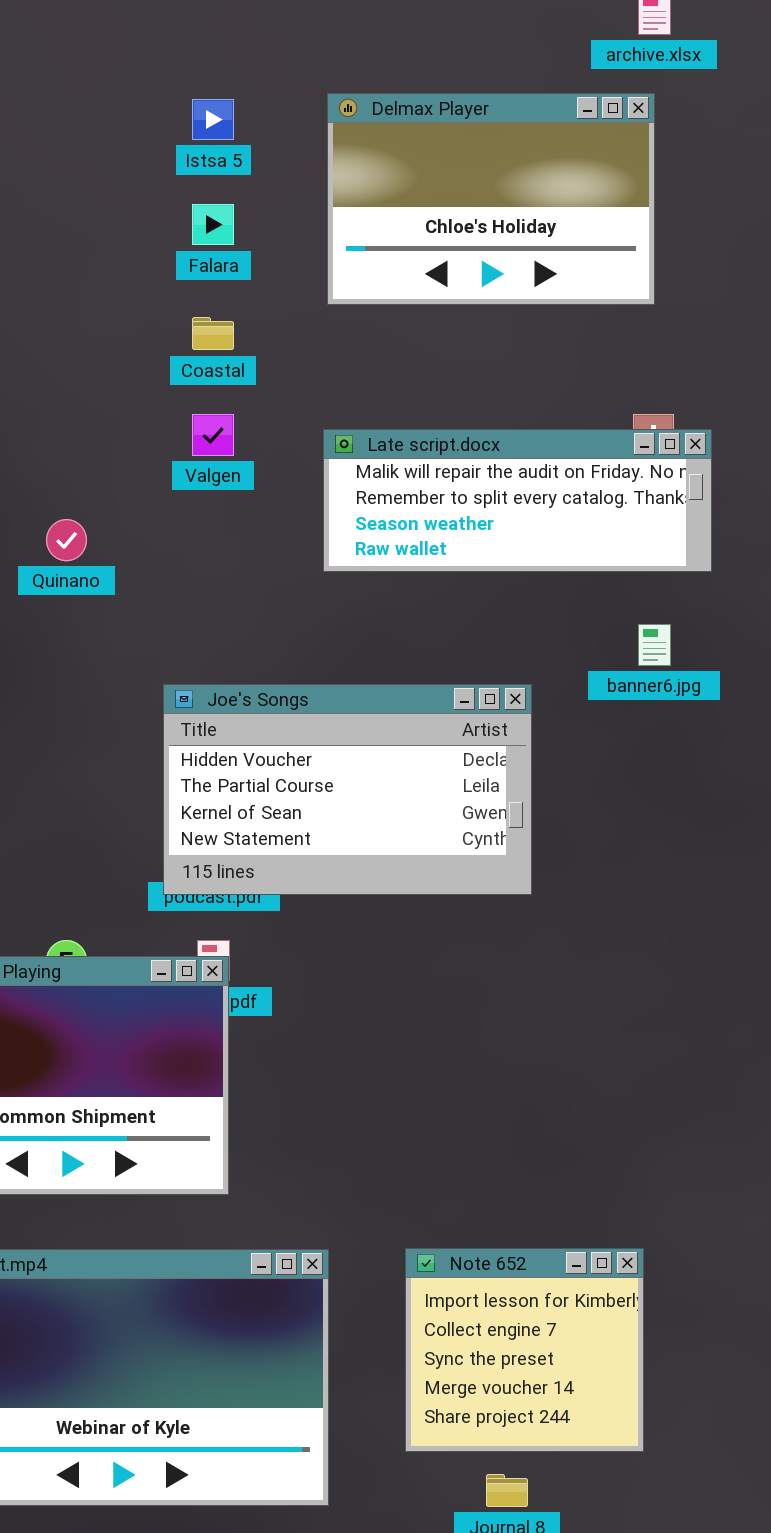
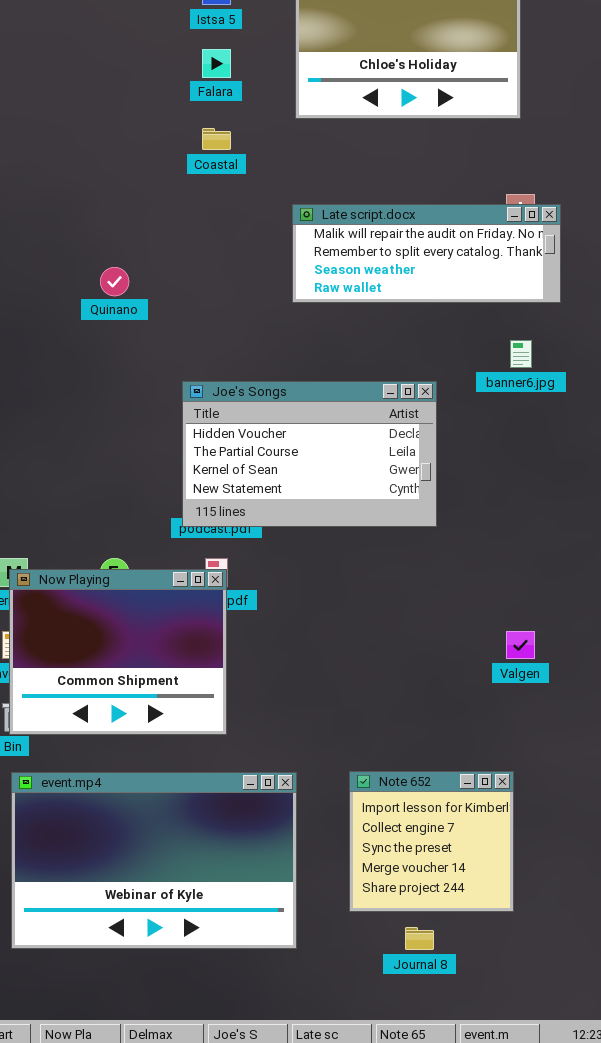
Valgen: [192,414,234,456] -> [506,631,535,659], moved

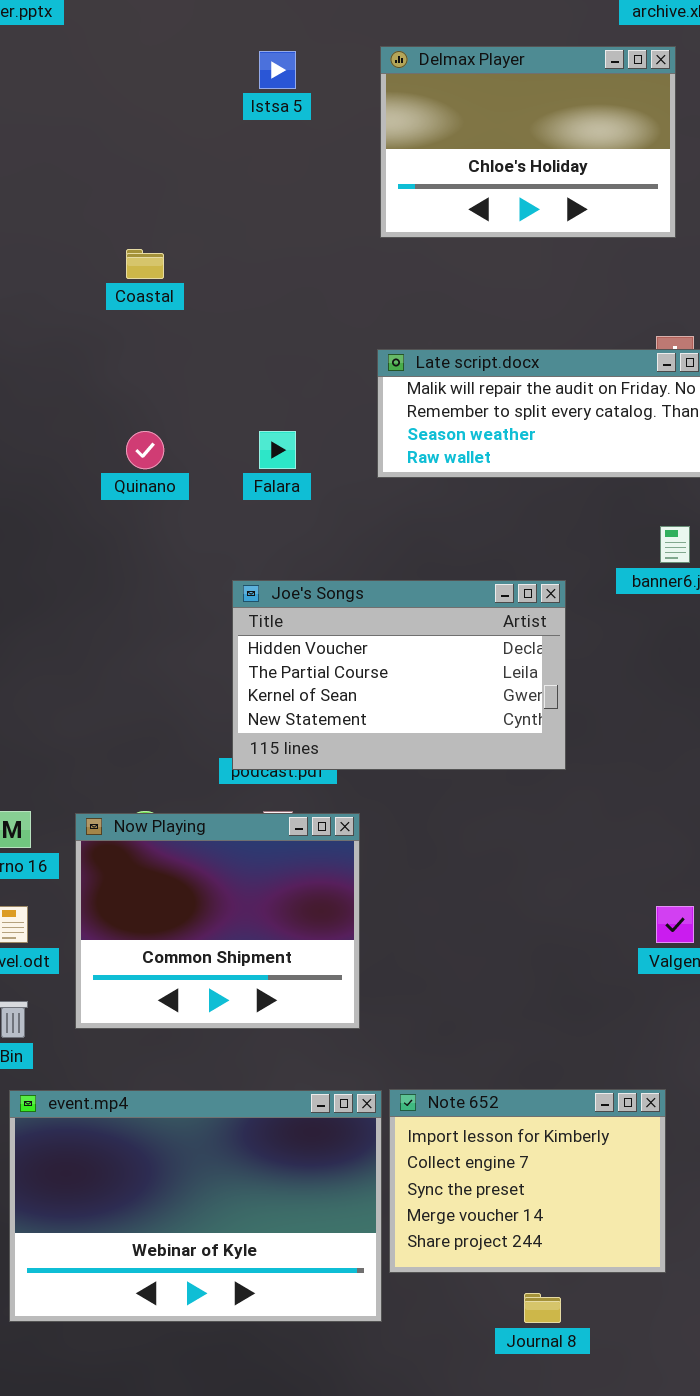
Falara: [202,49,231,78] -> [259,431,296,469], moved
Coastal: [202,128,231,150] -> [126,249,164,279], moved
Now Playing: [9,569,227,735] -> [75,813,360,1029], moved
Note 652: [349,771,514,912] -> [389,1089,666,1273], resized

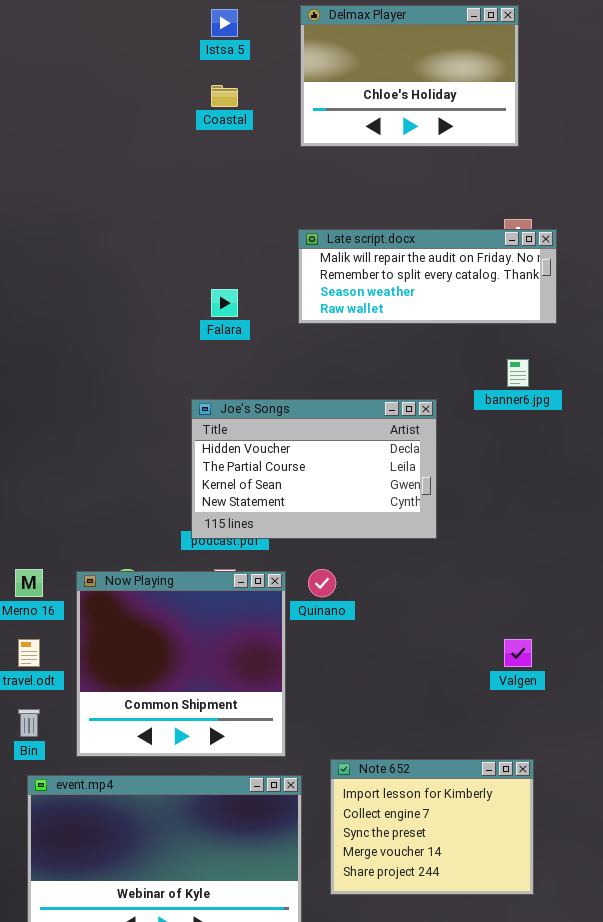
Coastal: [126,249,164,279] -> [211,85,238,107], moved
Quinano: [126,431,164,469] -> [308,569,336,597], moved
Now Playing: [75,813,360,1029] -> [76,571,286,757], resized
Note 652: [389,1089,666,1273] -> [330,759,534,895], moved

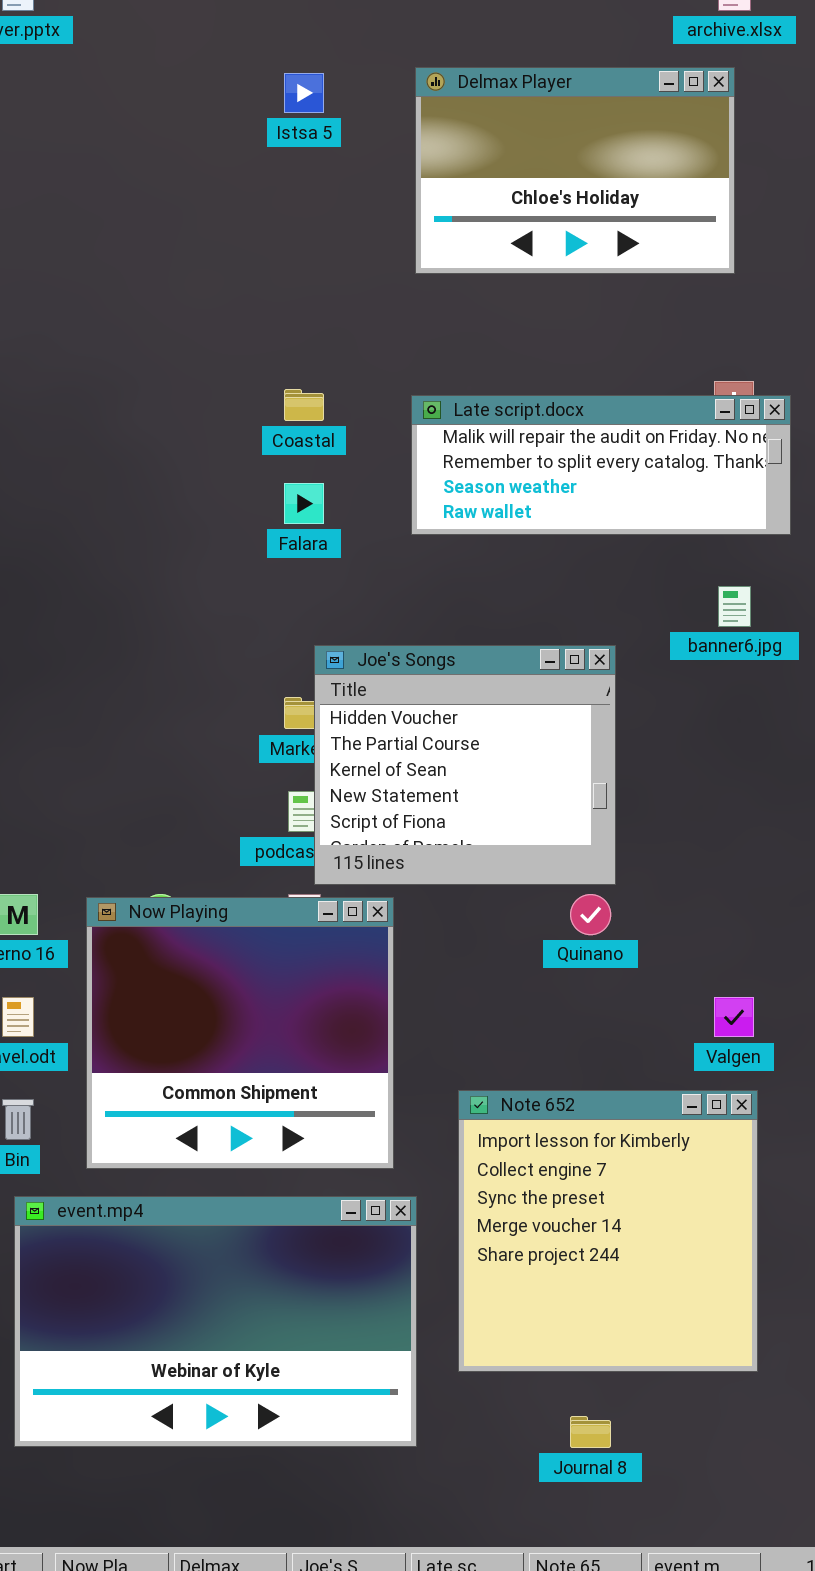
Coastal: [211,85,238,107] -> [284,389,324,421], moved
Joe's Songs: [191,399,437,539] -> [314,645,616,885], resized
Quinano: [308,569,336,597] -> [570,894,611,935], moved
Note 652: [330,759,534,895] -> [458,1090,758,1372], resized

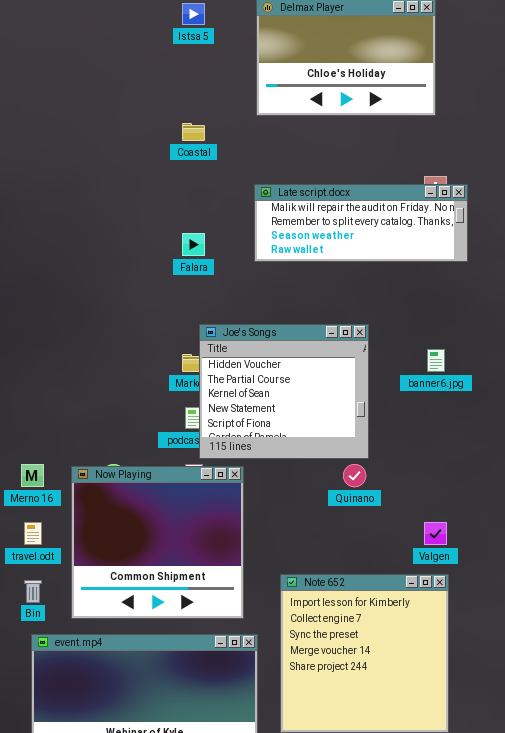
Coastal: [284,389,324,421] -> [182,123,205,141], moved
banner6.jpg: [718,586,751,627] -> [427,349,445,372], moved

